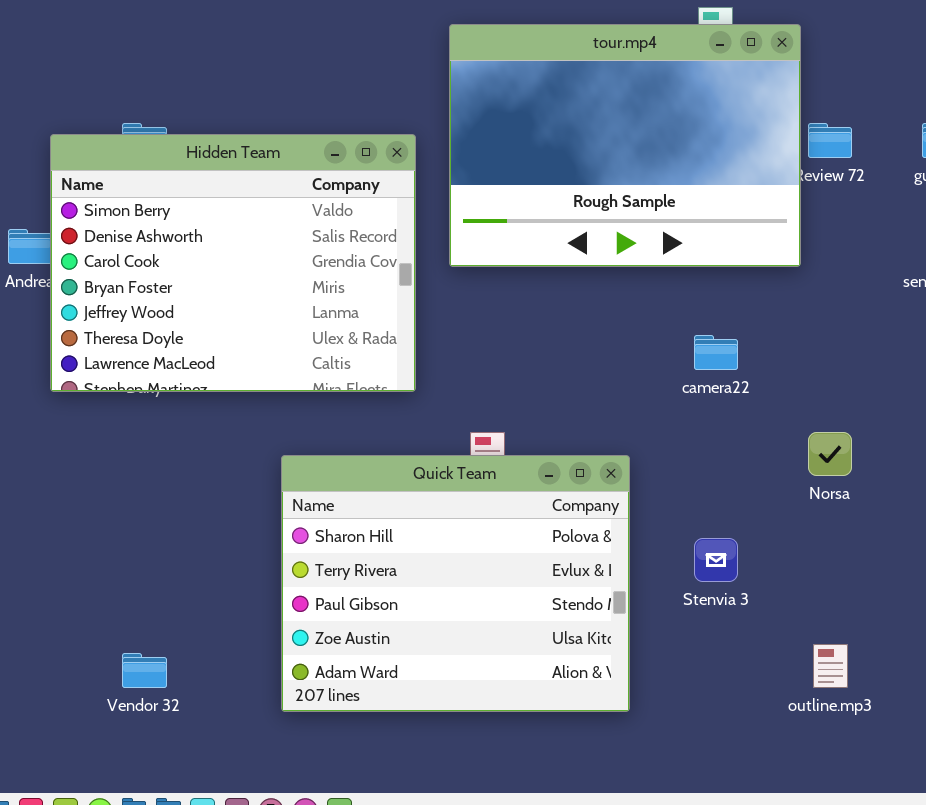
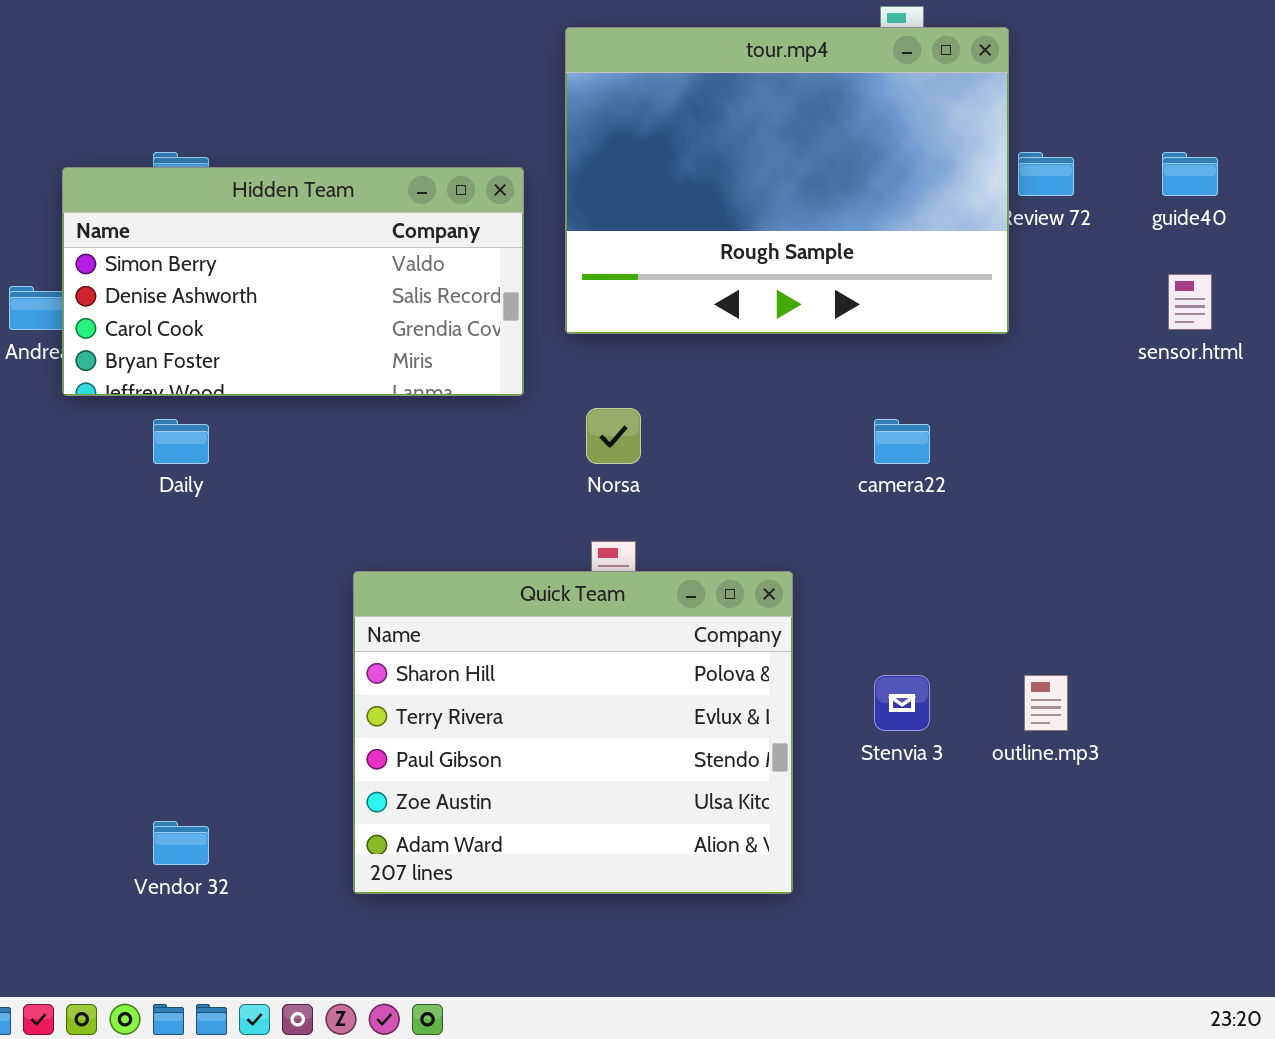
Hidden Team: [50,134,416,392] -> [62,167,524,396], resized
Norsa: [808,432,852,476] -> [586,408,641,464], moved
outline.mp3: [813,644,848,688] -> [1024,675,1068,731], moved

